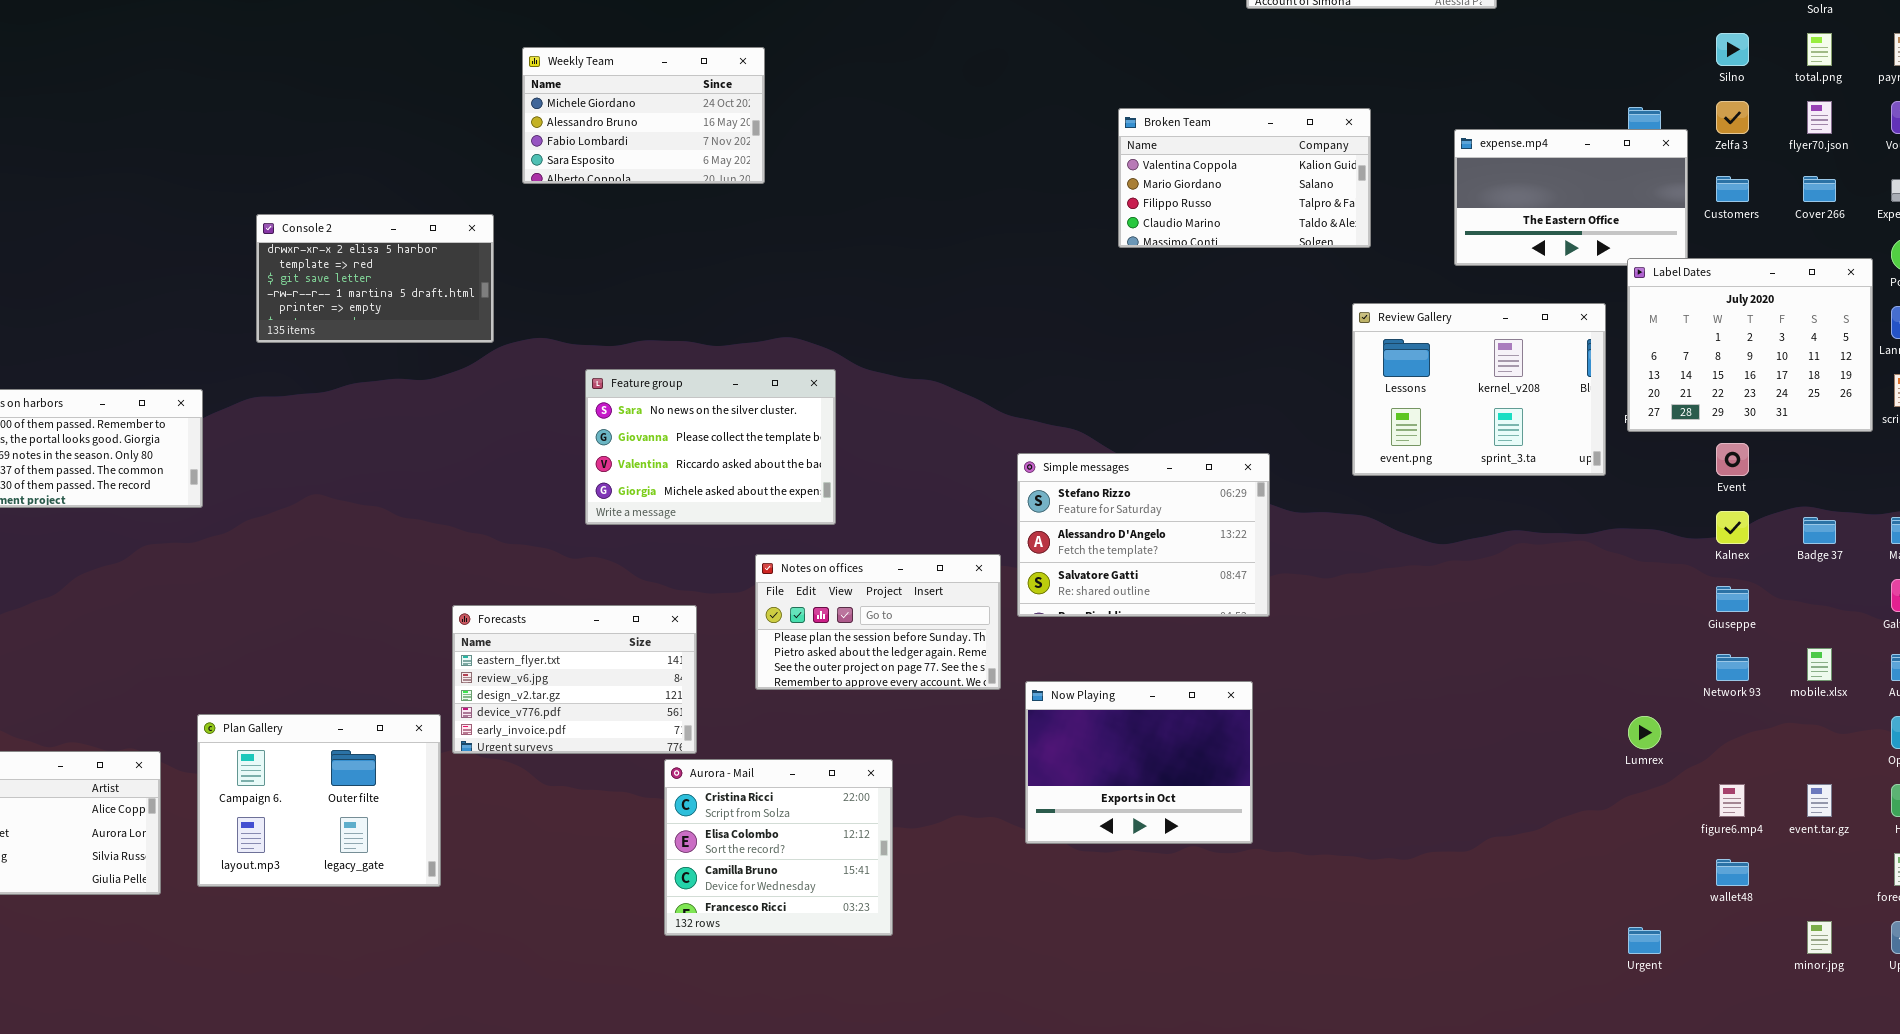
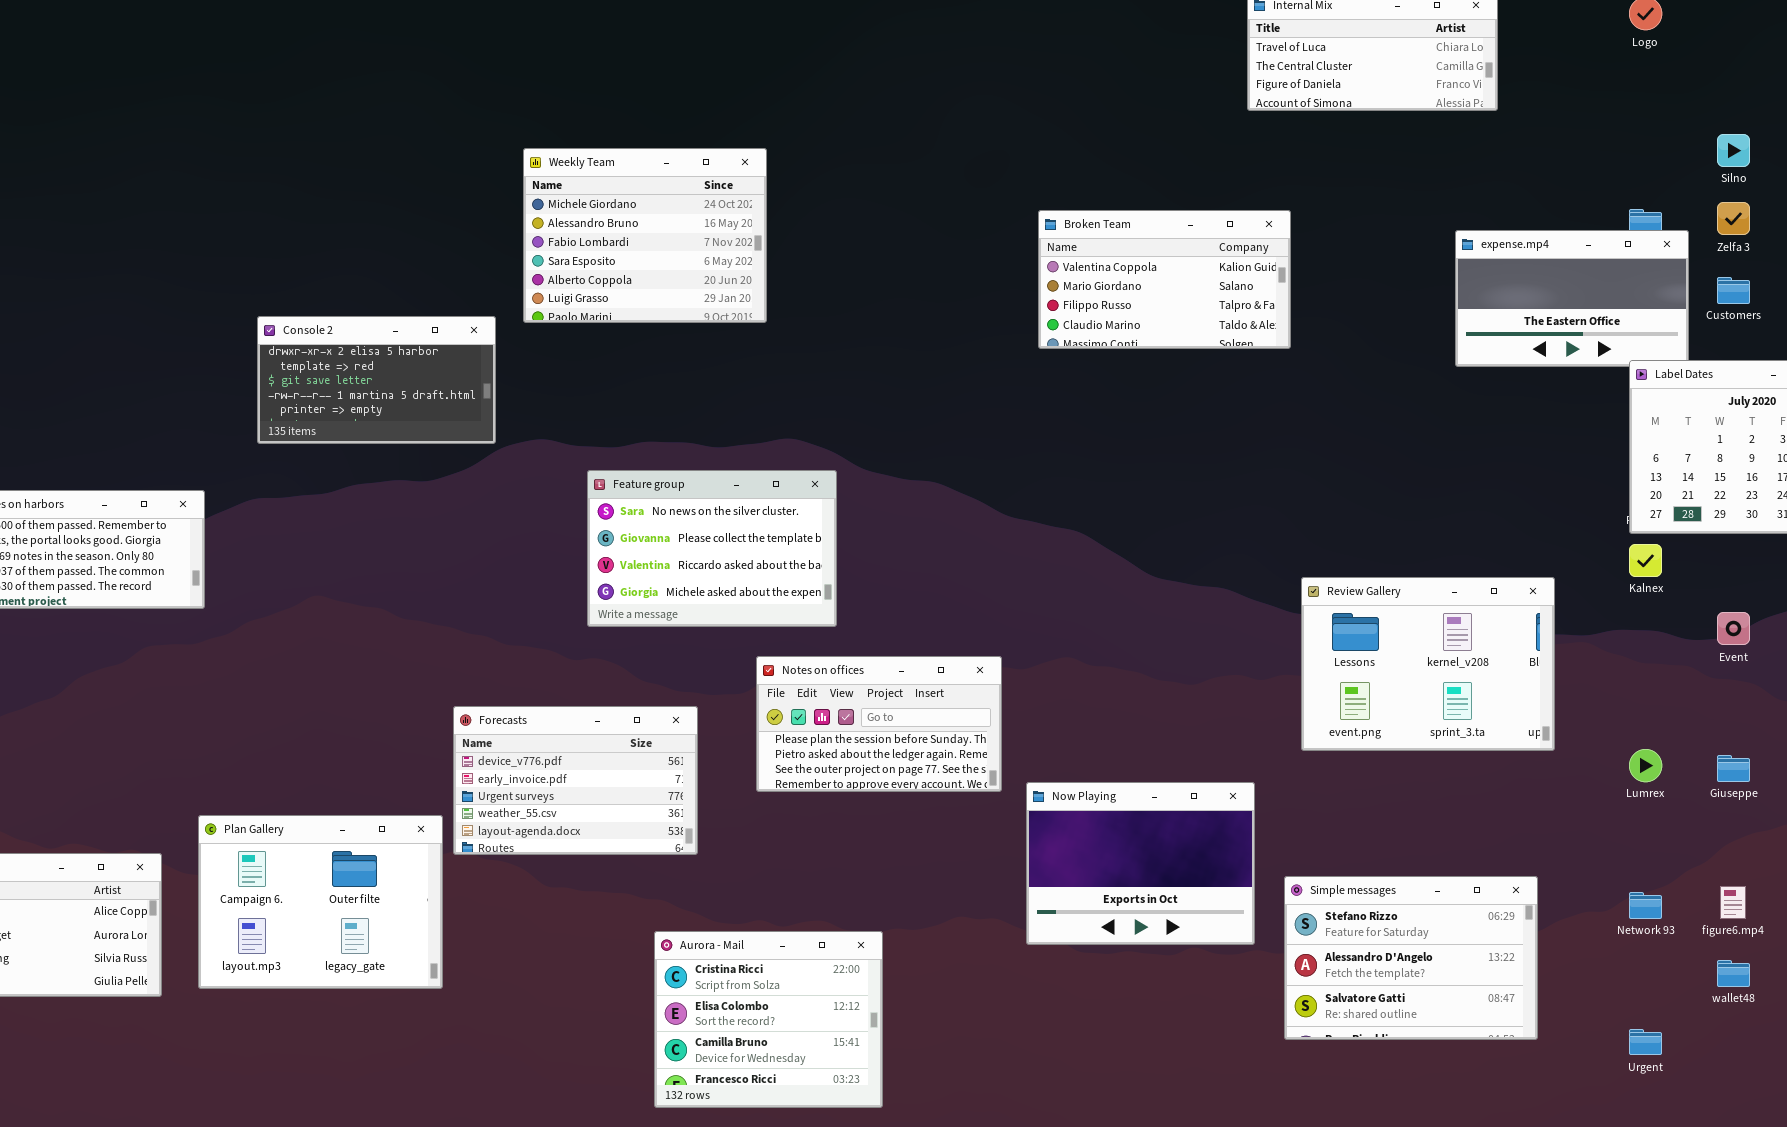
Weekly Team: [522,47,765,184] -> [523,148,767,323], resized
Broken Team: [1118,108,1371,248] -> [1038,210,1291,349], moved
Review Gallery: [1352,303,1606,476] -> [1301,577,1555,751], moved
Event: [1716,443,1749,476] -> [1717,612,1750,645], moved
Simple messages: [1017,453,1270,617] -> [1284,876,1538,1040], moved
Kalnex: [1716,511,1749,544] -> [1629,544,1662,577], moved
Giuseppe: [1716,586,1749,612] -> [1717,755,1750,782], moved
Forecasts: [452,605,697,754] -> [453,706,698,855], scrolled down 3 rows
Network 93: [1716,654,1749,681] -> [1629,892,1662,919], moved
Lumrex: [1628,716,1661,749] -> [1629,749,1662,782], moved
Aurora - Mail: [664,759,893,936] -> [654,931,883,1108], moved

